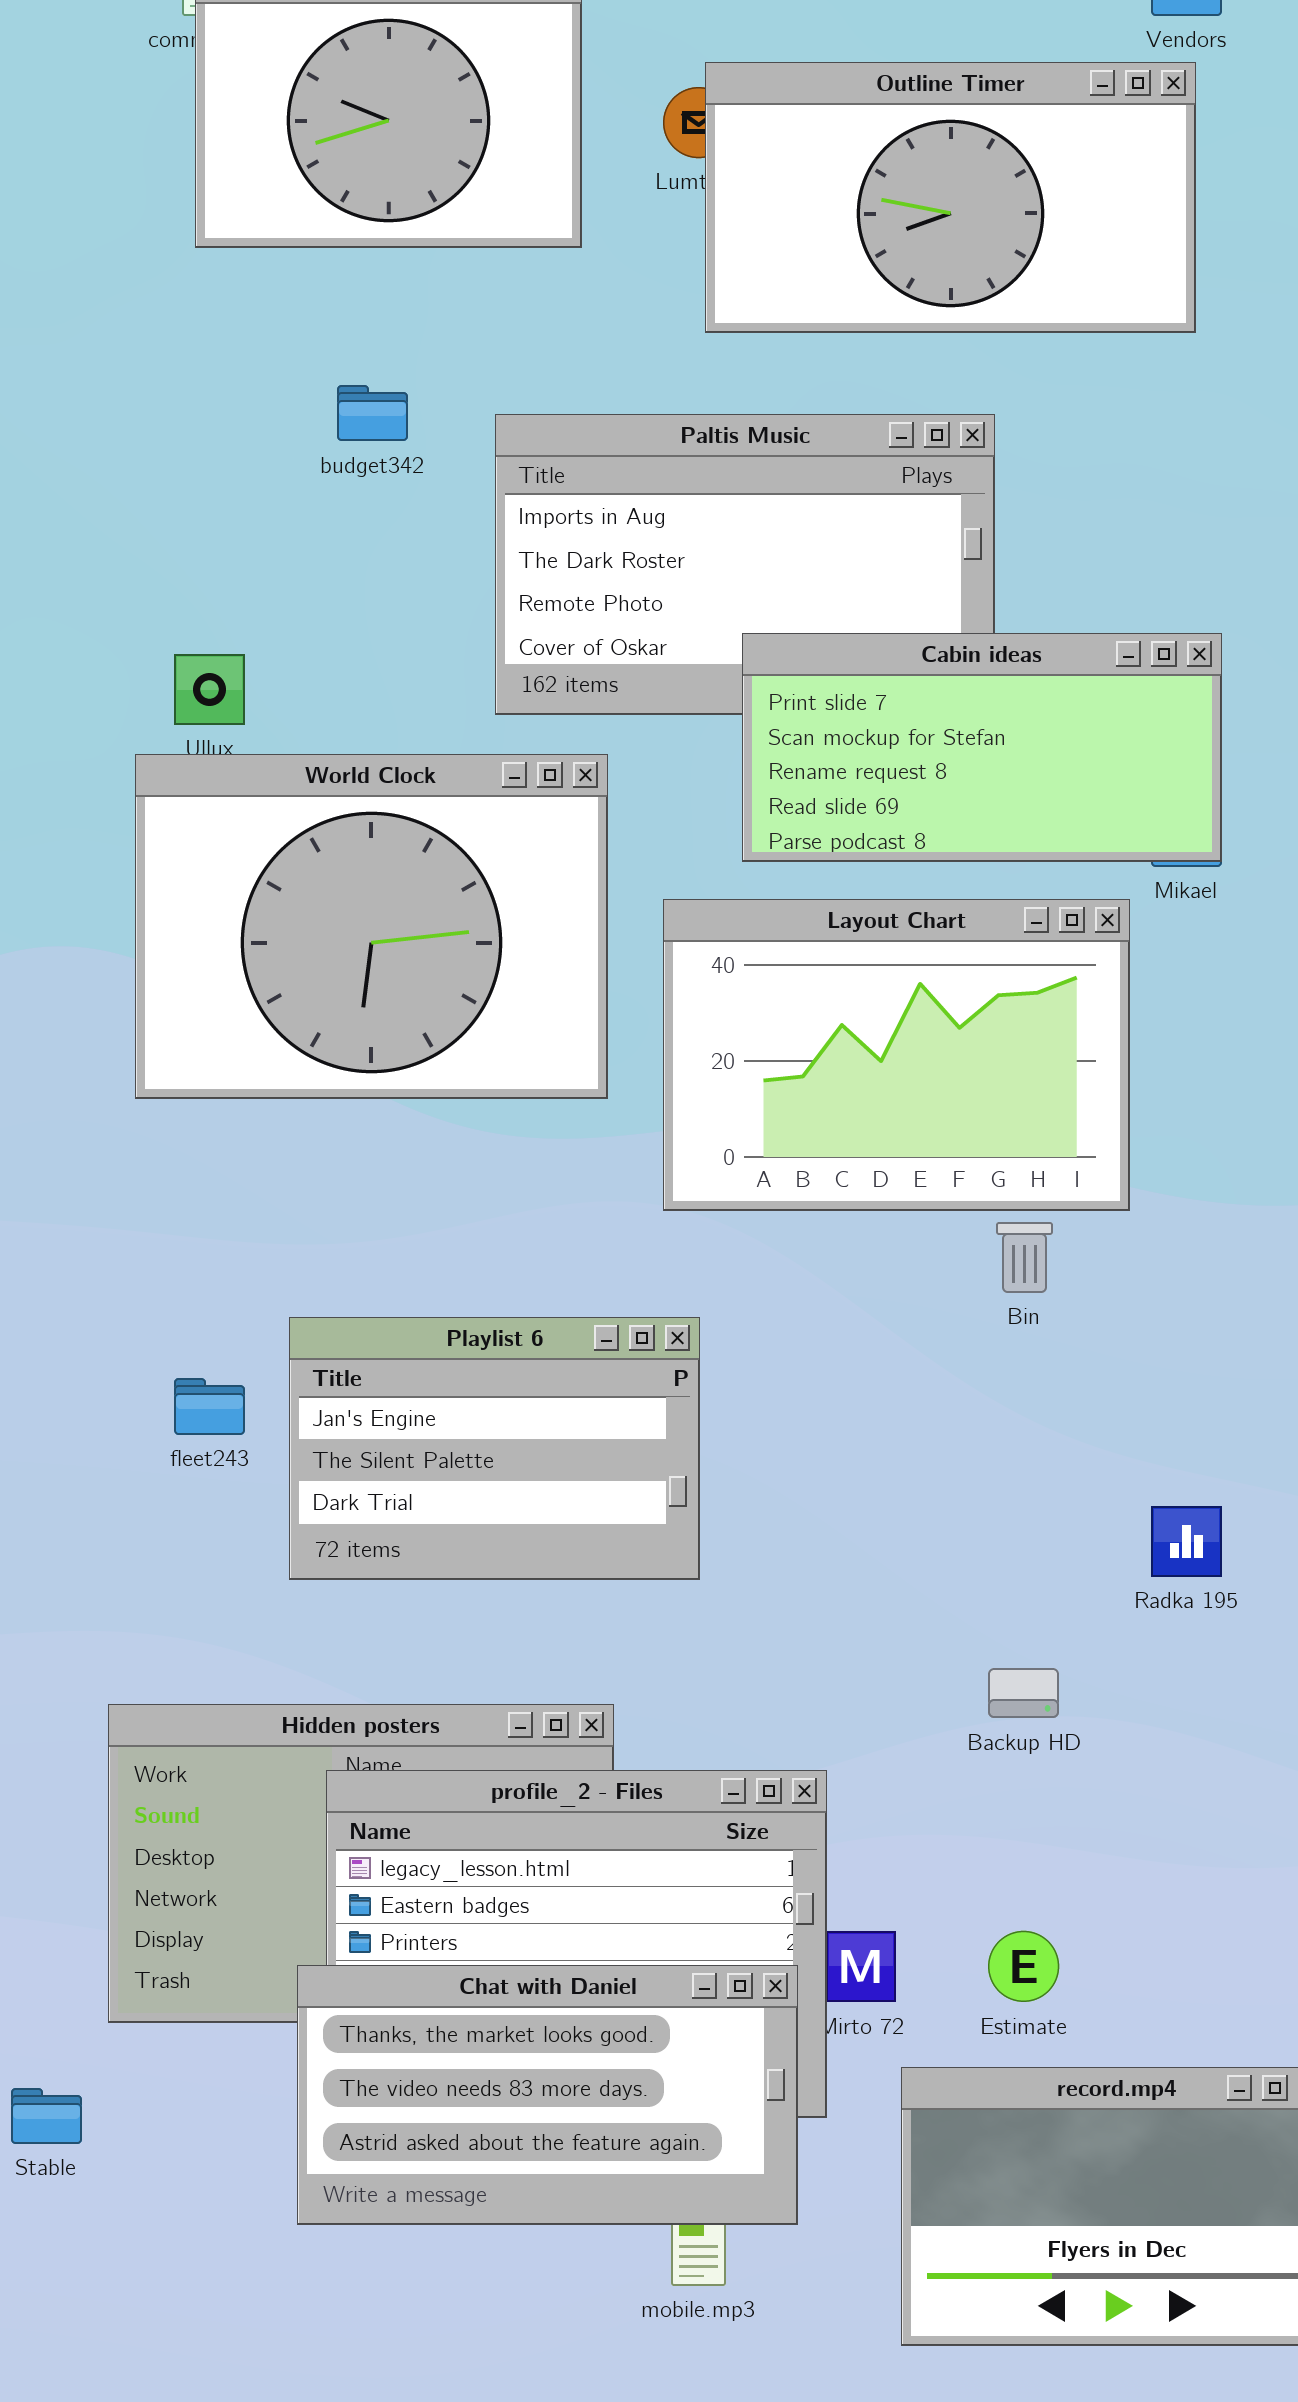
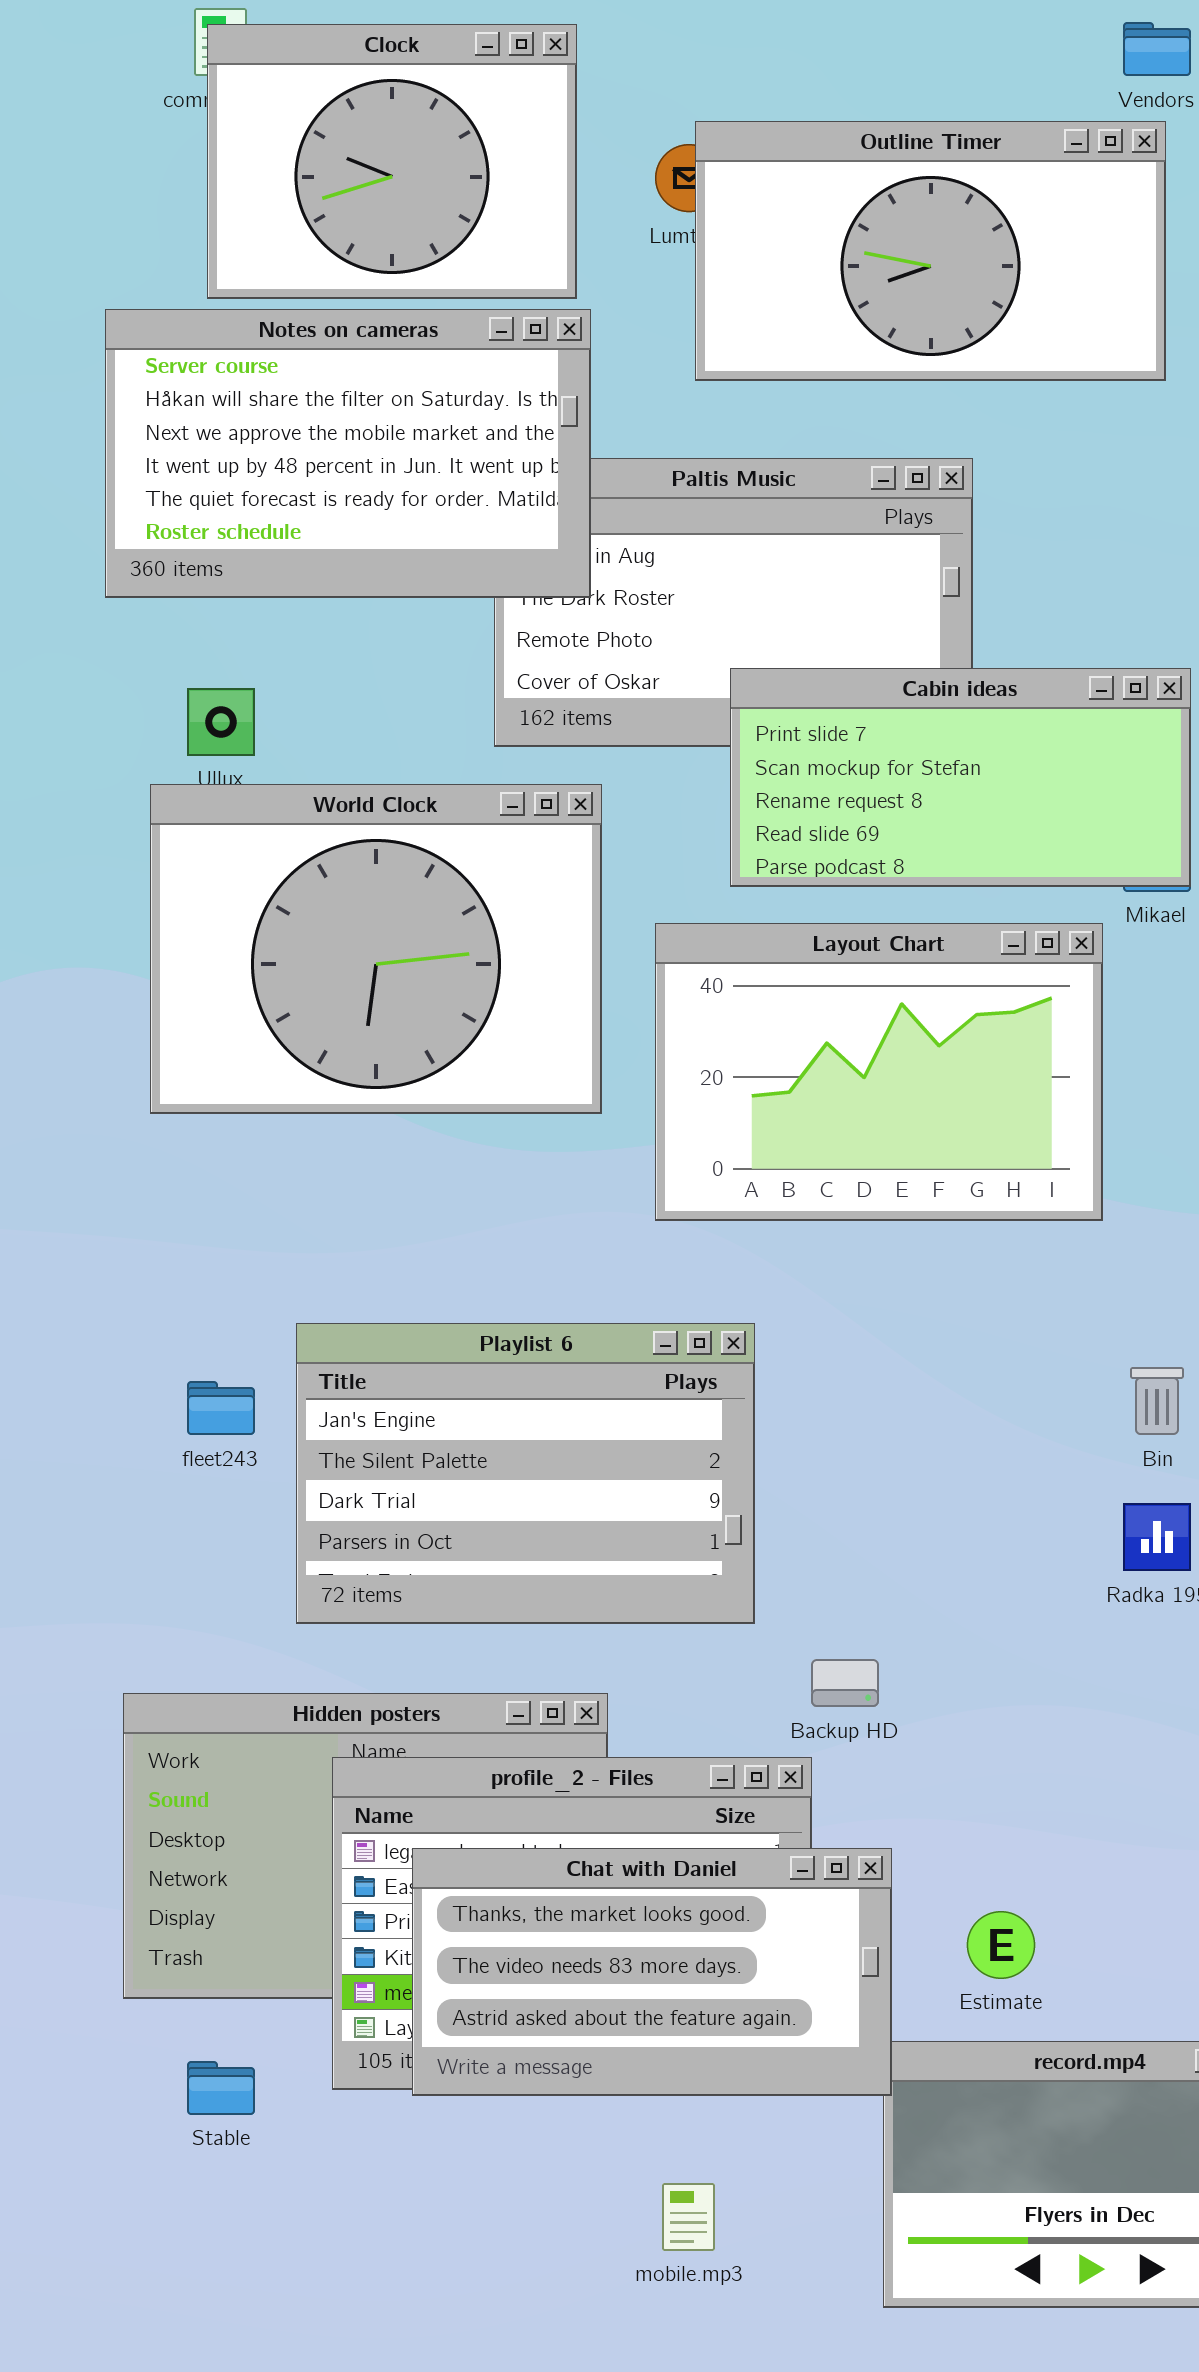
Notes on cameras: none -> [105,309,591,598], opened
Bin: [996,1222,1053,1293] -> [1130,1367,1184,1435], moved
Playlist 6: [289,1317,700,1580] -> [296,1323,755,1624], resized
Backup HD: [988,1668,1059,1718] -> [811,1659,879,1707], moved
Chat with Daniel: [297,1965,798,2225] -> [412,1848,892,2096], moved
Stable: [11,2088,82,2144] -> [187,2061,255,2115], moved

